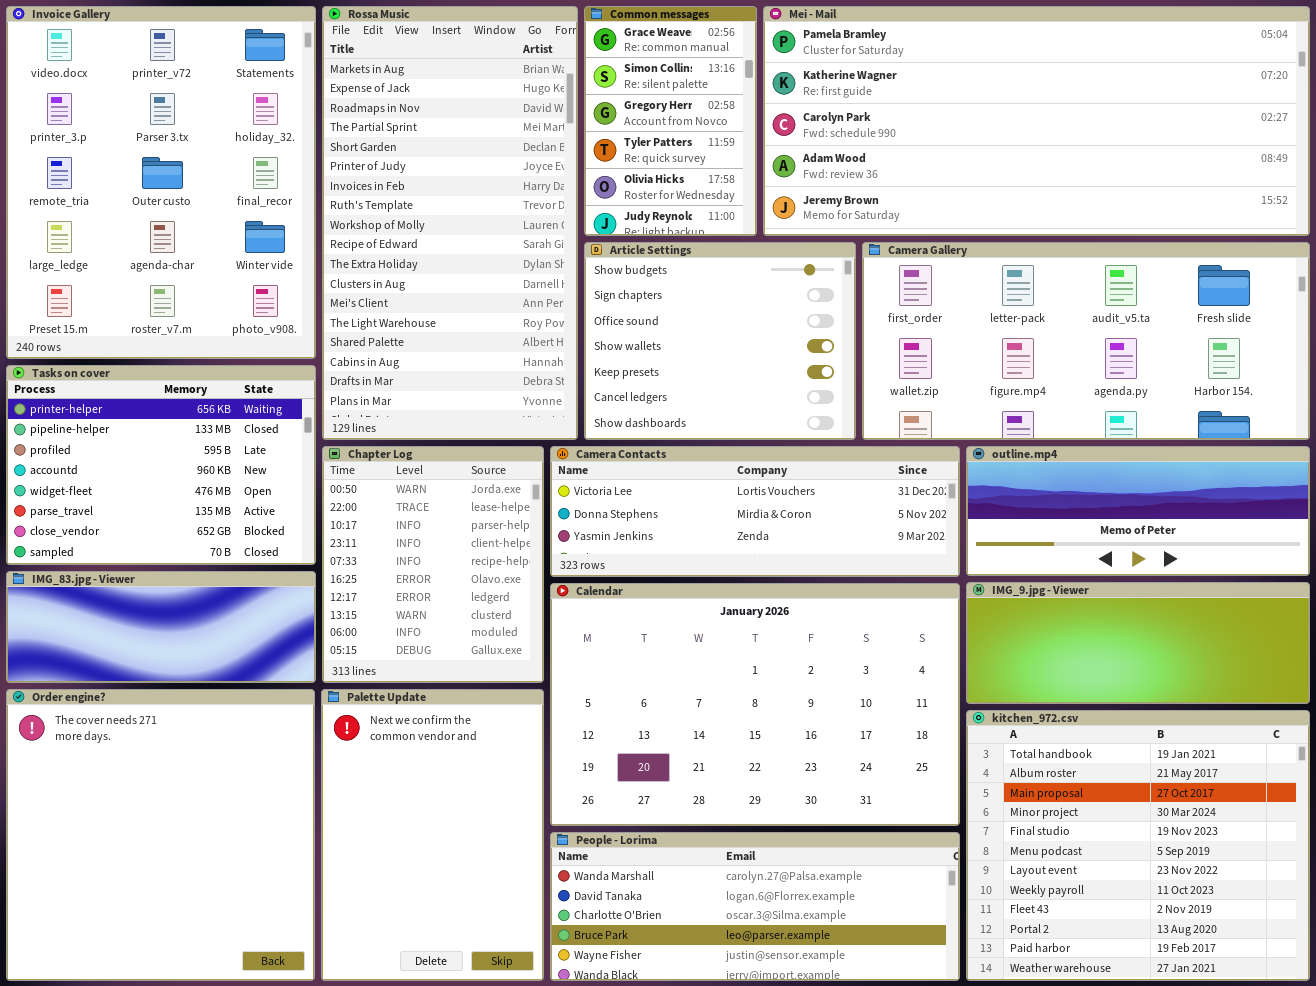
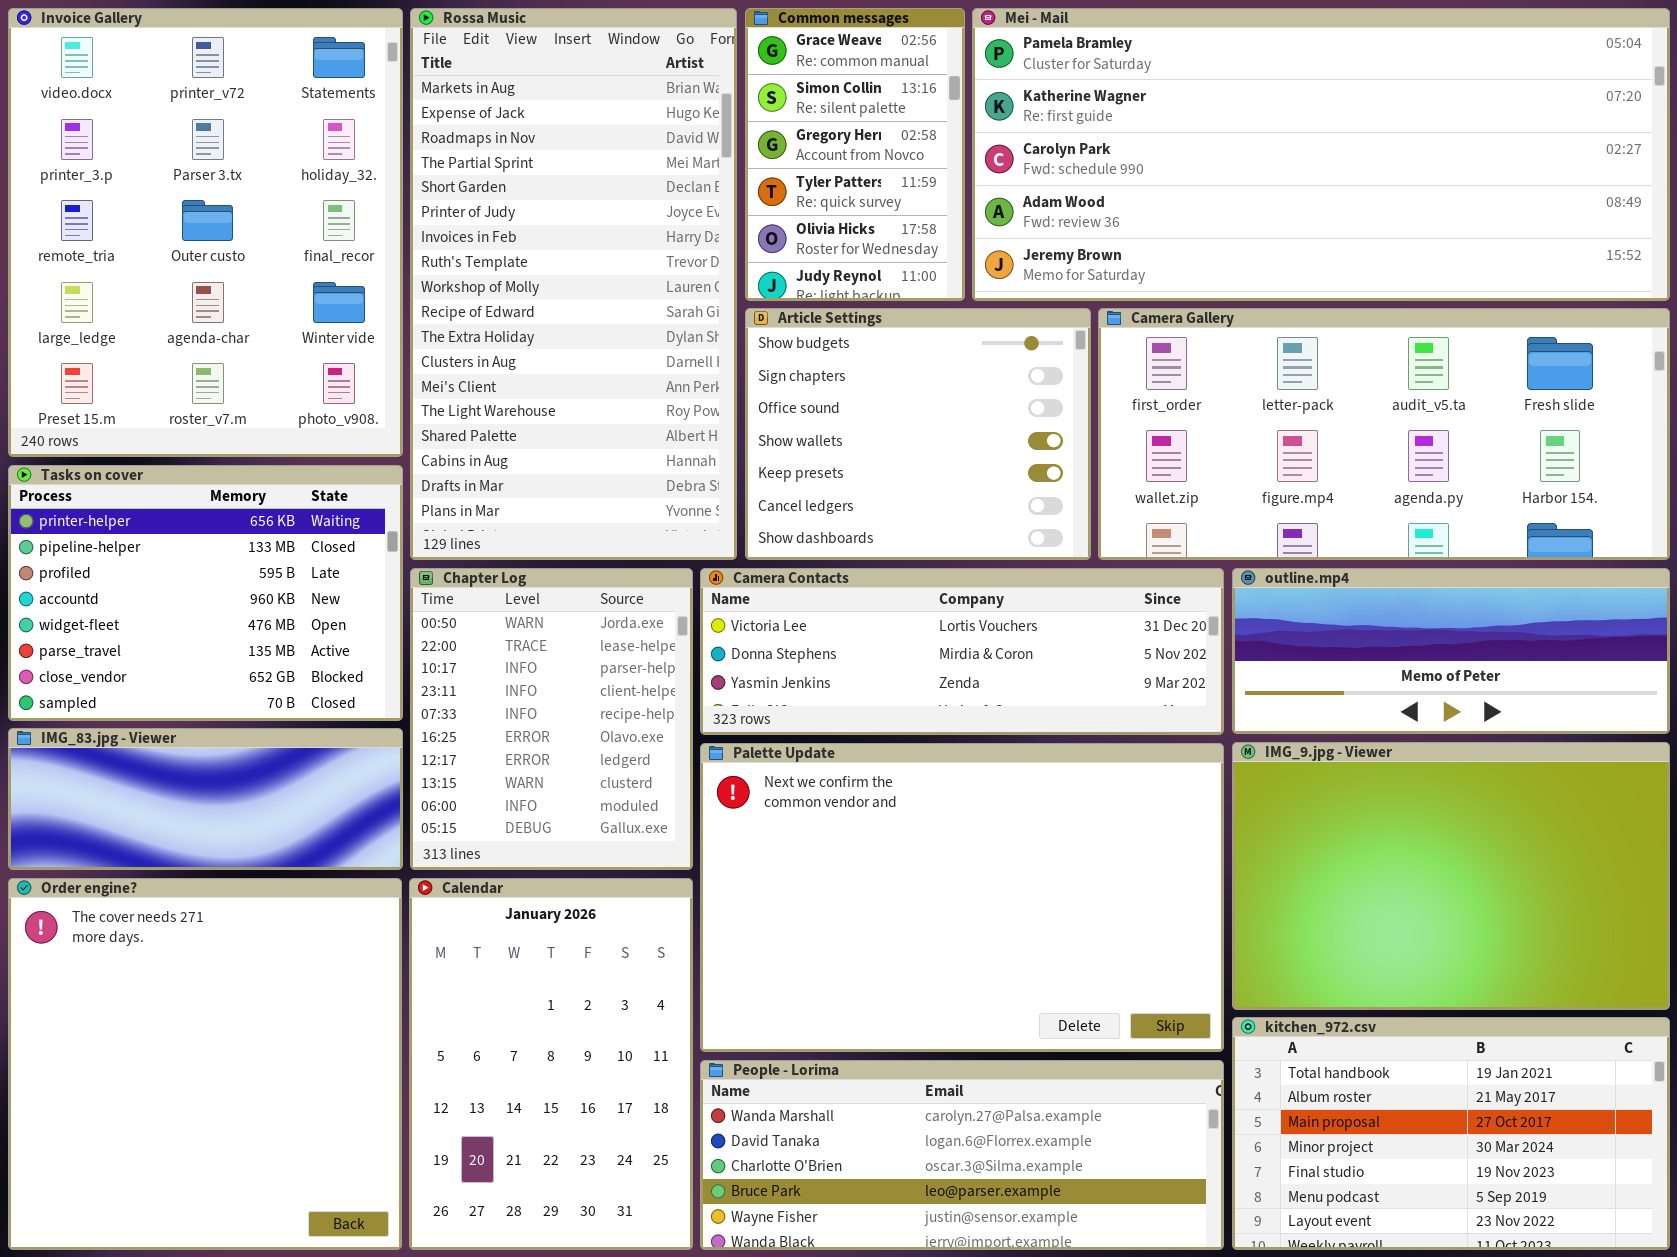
IMG_9.jpg - Viewer: [966,582,1310,704] -> [1232,742,1670,1010], resized
Calendar: [550,583,960,826] -> [409,878,693,1250], moved, resized
Palette Update: [321,689,544,981] -> [700,743,1224,1052], moved, resized
kitchen_972.csv: [966,710,1310,981] -> [1232,1017,1670,1250], resized

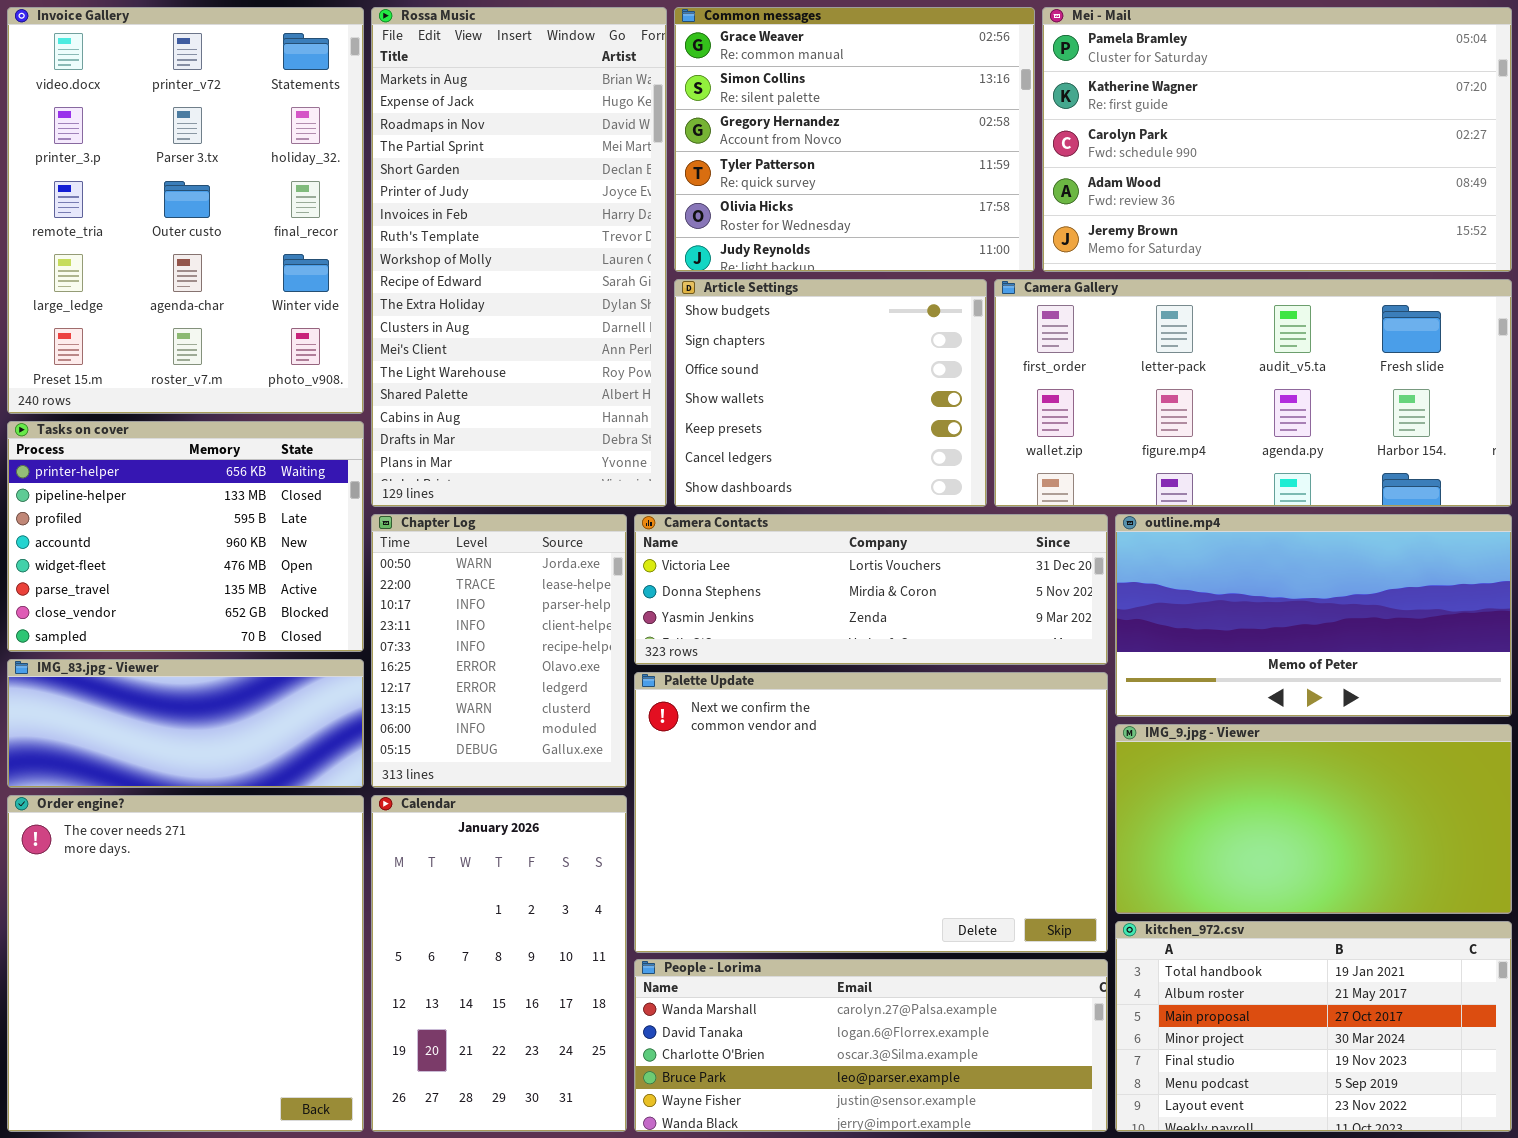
Common messages: [745,8,965,301] -> [674,7,1035,272], resized
Mei - Mail: [972,8,1670,301] -> [1042,7,1512,272], resized
outline.mp4: [1232,568,1670,734] -> [1115,514,1512,717], resized
IMG_9.jpg - Viewer: [1232,742,1670,1010] -> [1115,724,1512,914], resized

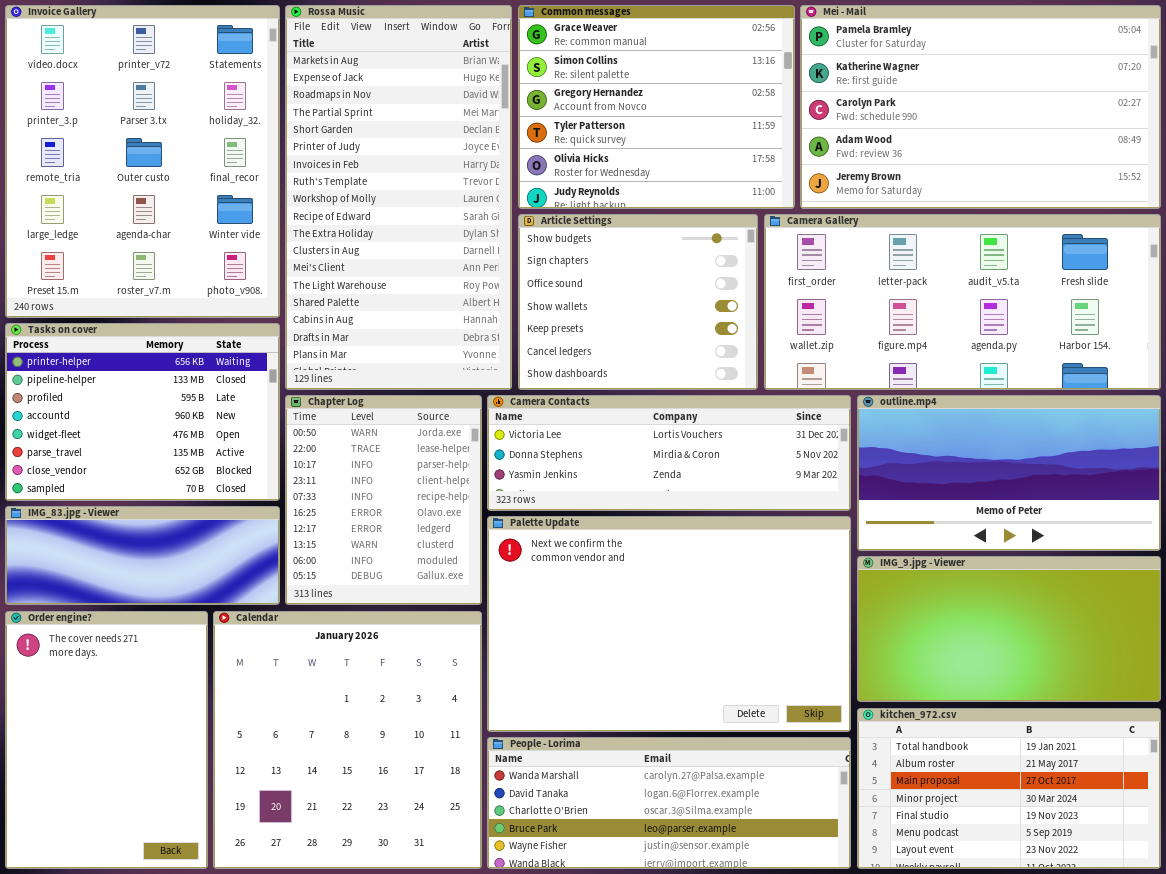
Order engine?: [7,795,364,1132] -> [5,611,208,869], resized
Calendar: [371,795,627,1132] -> [213,611,482,869], resized

